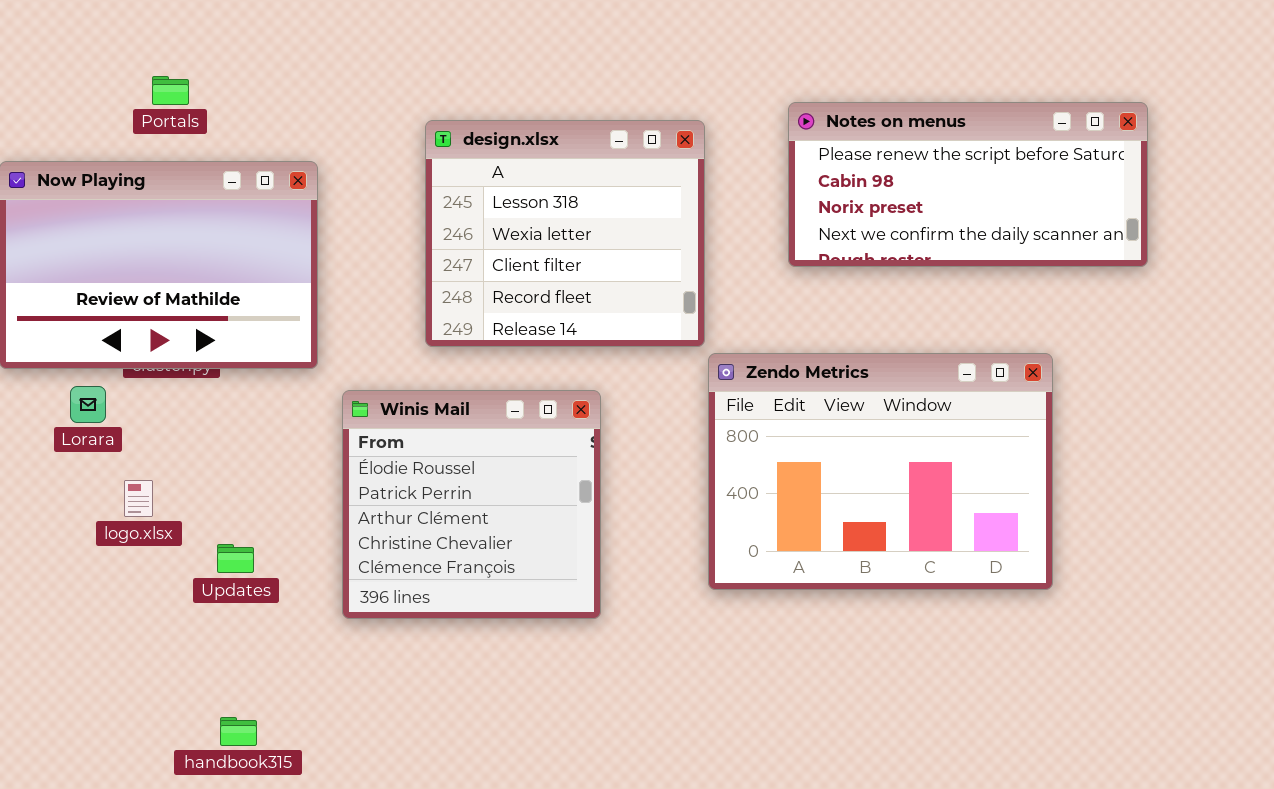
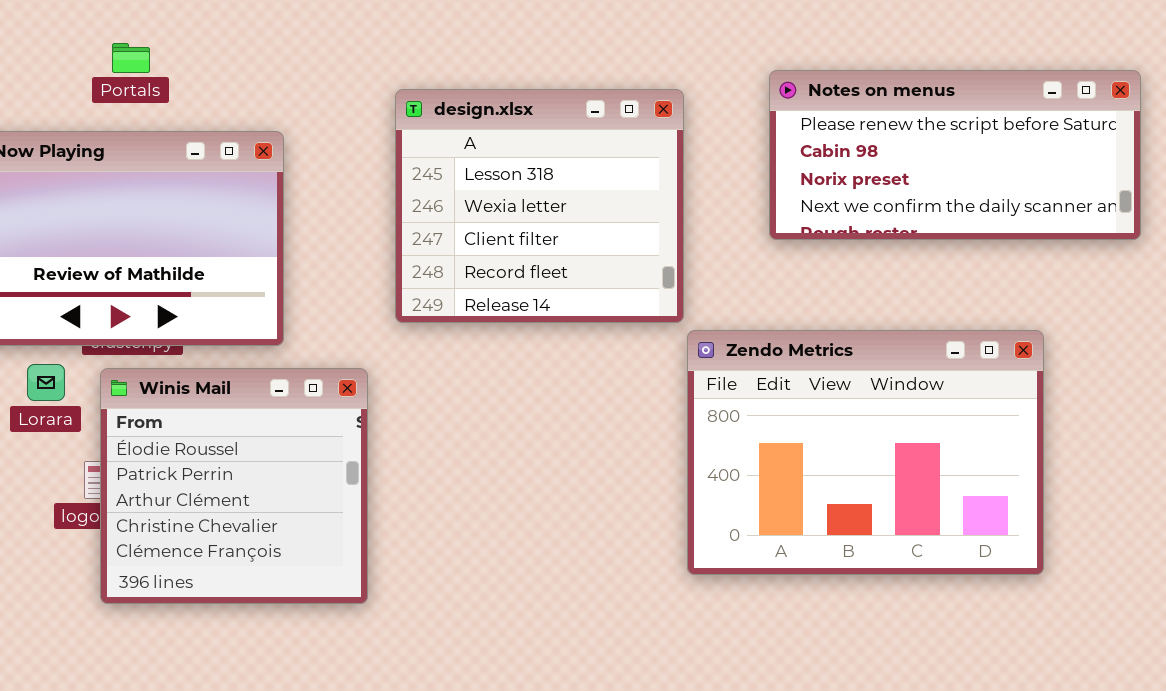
Winis Mail: [342,390,601,619] -> [100,368,368,604], moved

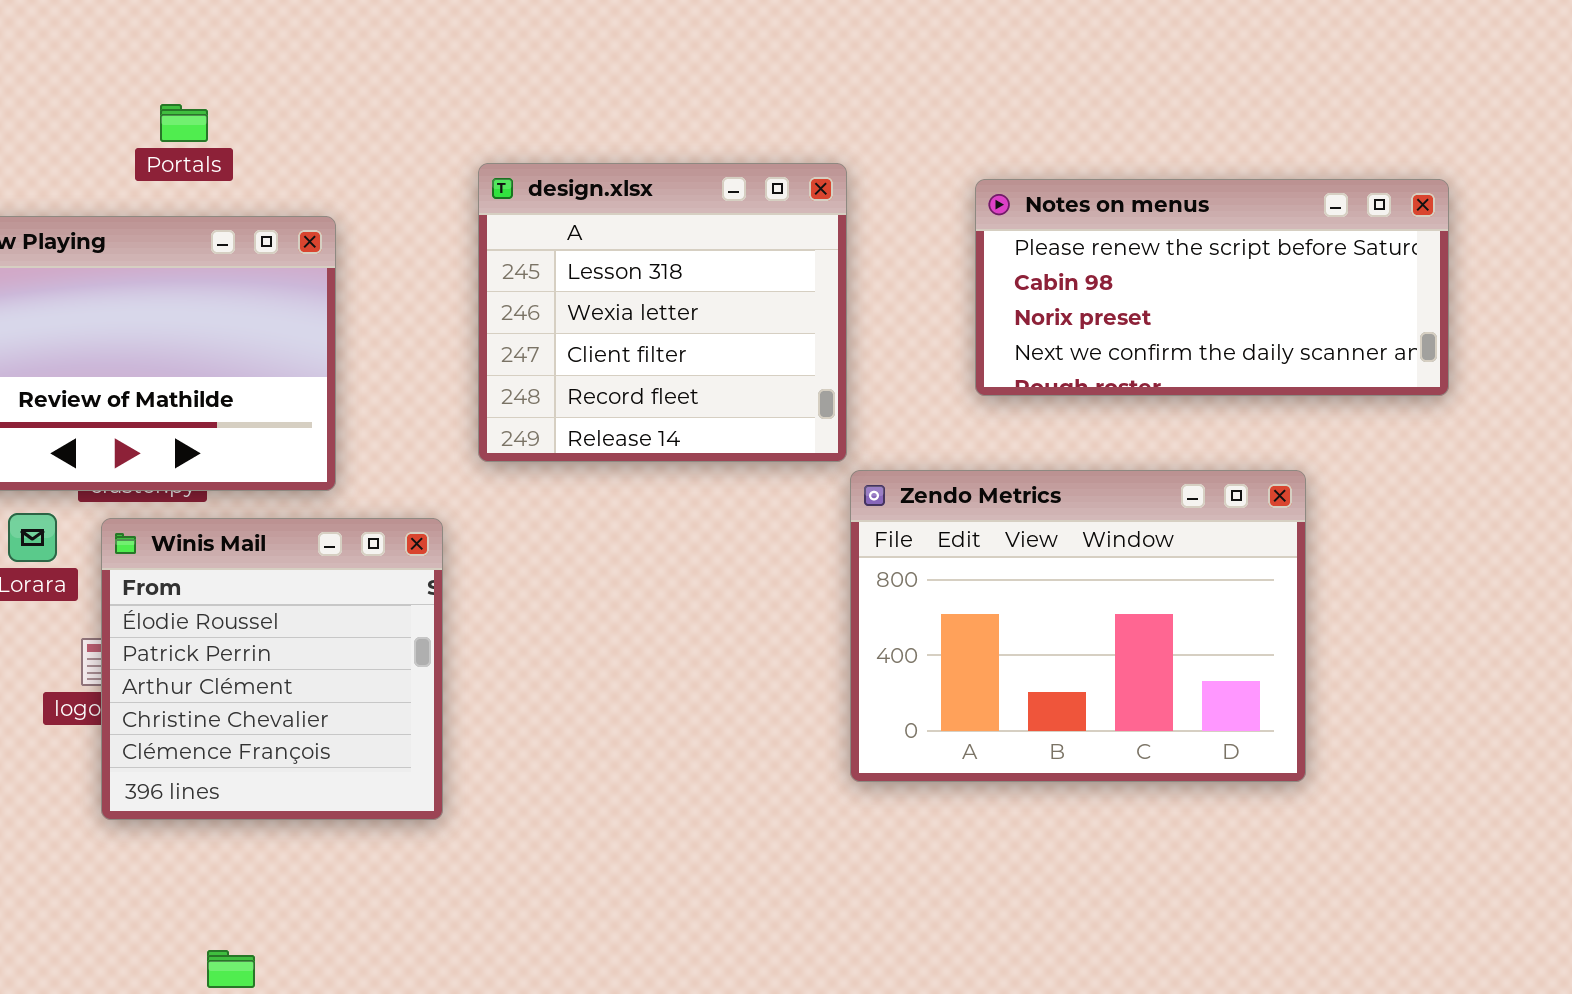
Portals: [112,43,150,73] -> [160,104,208,142], moved
Notes on menus: [769,70,1141,240] -> [975,179,1449,396], moved

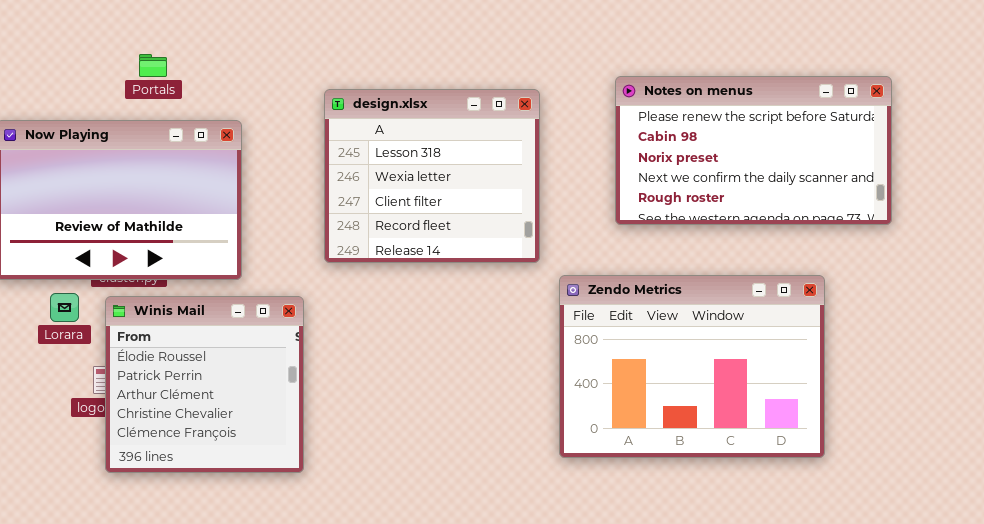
Notes on menus: [975,179,1449,396] -> [615,76,892,225], resized
Zendo Metrics: [850,470,1306,782] -> [559,275,825,458], moved

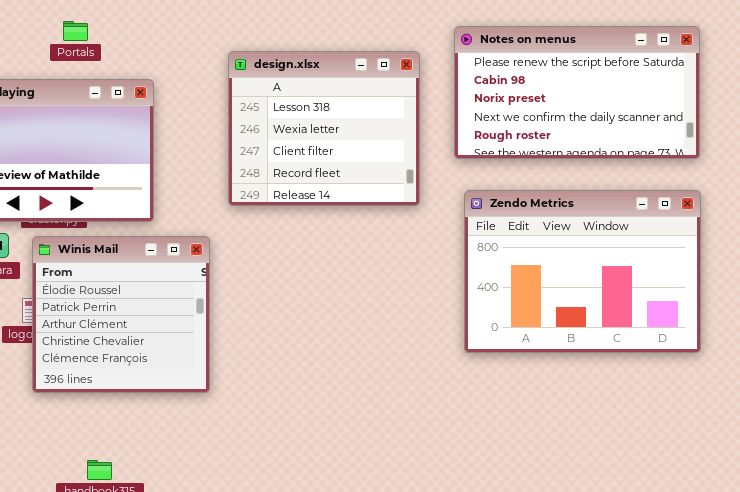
Notes on menus: [615,76,892,225] -> [454,26,700,159], moved
Zendo Metrics: [559,275,825,458] -> [464,190,701,353], moved

